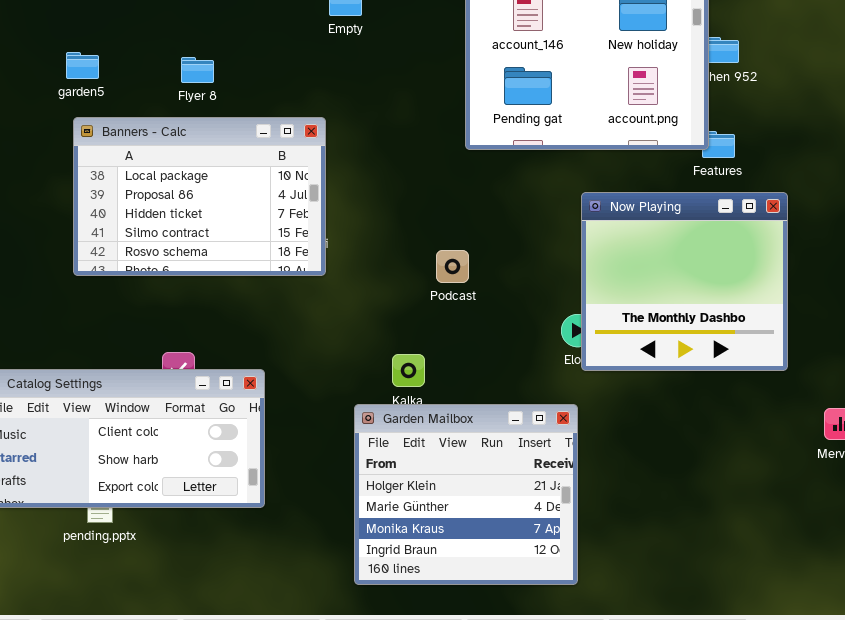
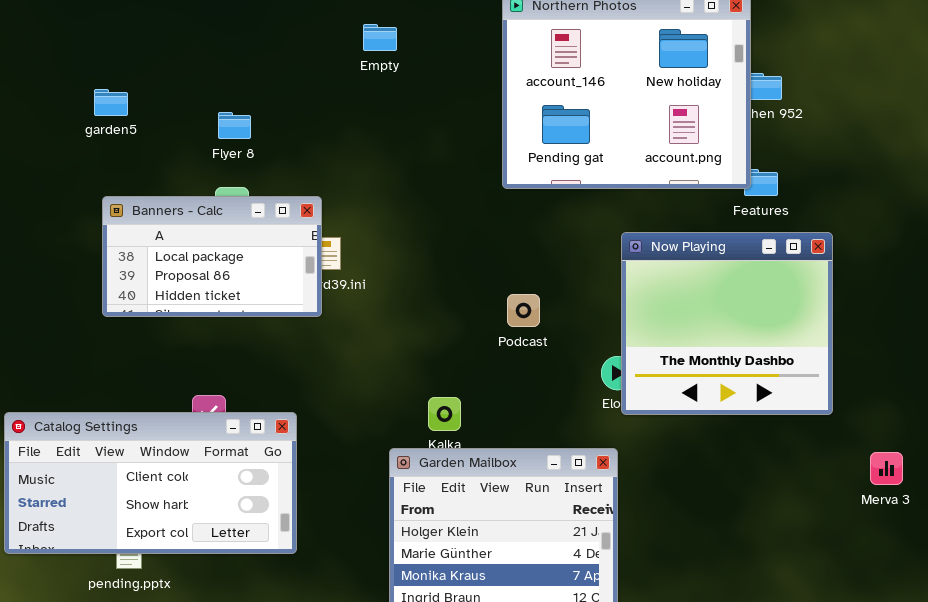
Flyer 8: [181,57,214,83] -> [218,112,251,139], moved
Banners - Calc: [73,117,326,276] -> [102,196,322,317], resized
Podcast: [436,250,469,283] -> [507,294,540,327], moved

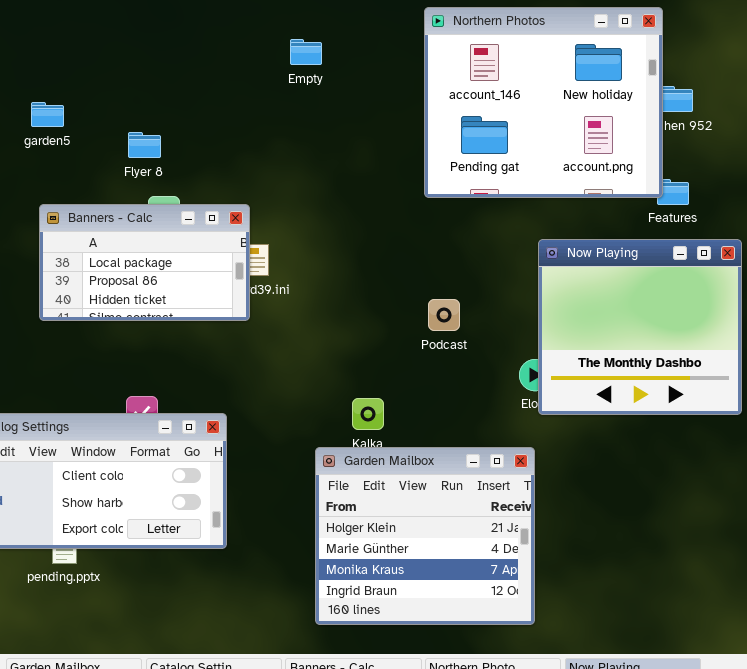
Flyer 8: [218,112,251,139] -> [128,132,161,158], moved

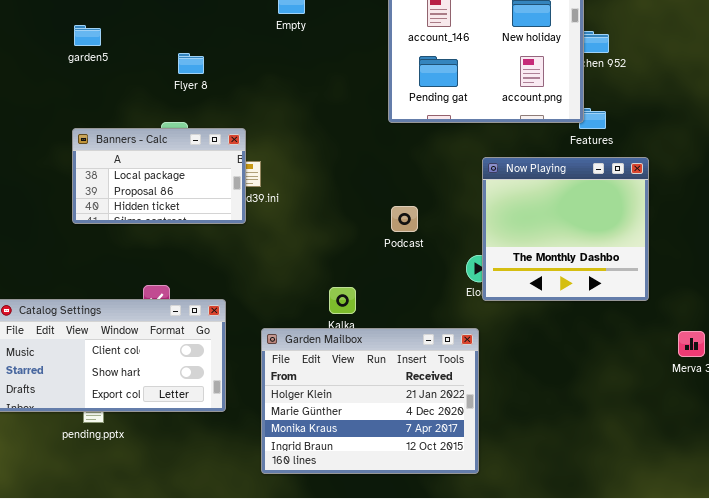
garden5: [31,102,64,127] -> [74,25,101,46], moved
Flyer 8: [128,132,161,158] -> [178,53,204,74], moved
Garden Mailbox: [315,447,535,625] -> [261,328,479,474], resized

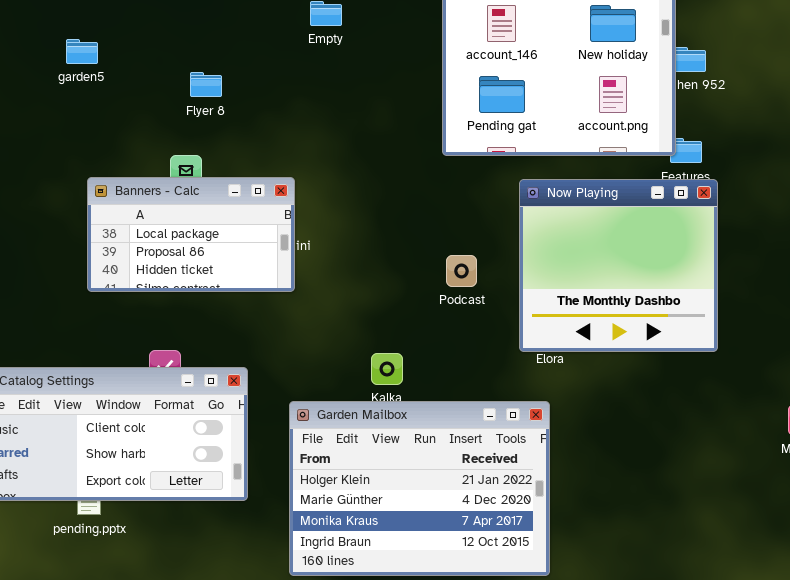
Banners - Calc: [72,128,246,224] -> [87,177,295,292], moved
Now Playing: [482,157,649,301] -> [519,179,718,352], moved

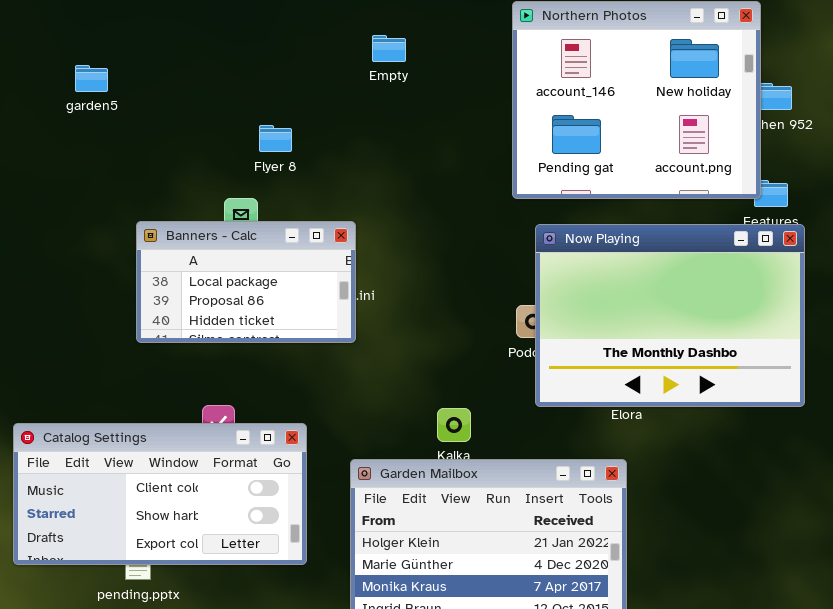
garden5: [66,39,98,64] -> [75,65,108,92], moved
Flyer 8: [190,72,222,97] -> [259,125,292,152], moved
Now Playing: [519,179,718,352] -> [535,224,805,407], resized

